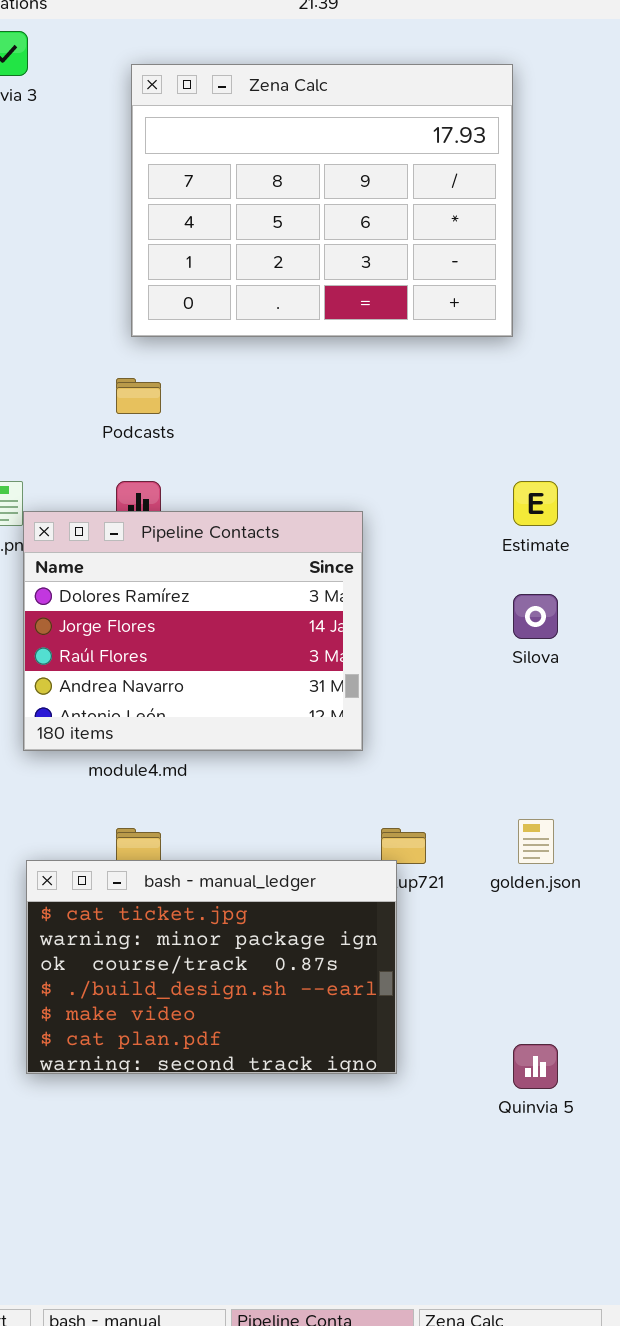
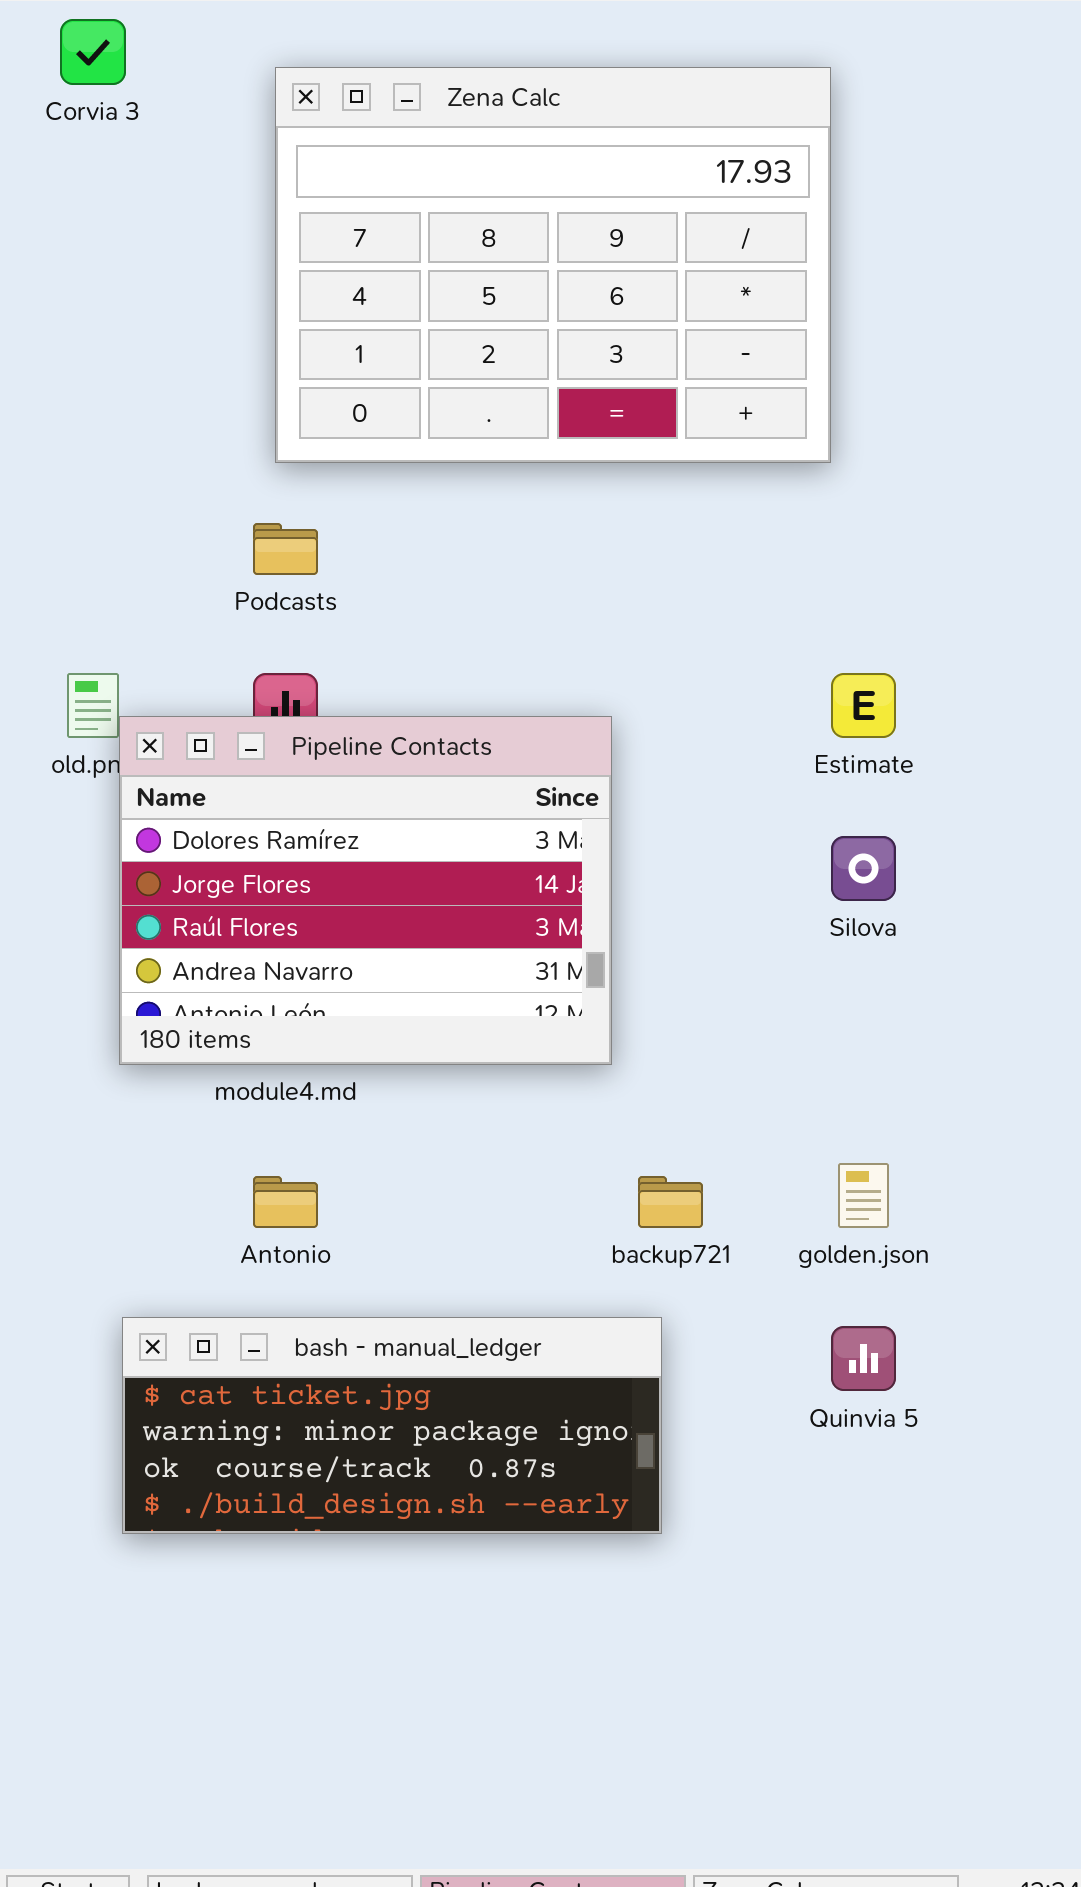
bash - manual_ledger: [26,860,397,1074] -> [122,1317,662,1534], resized
Quinvia 5: [513,1044,558,1089] -> [831,1326,896,1391], moved

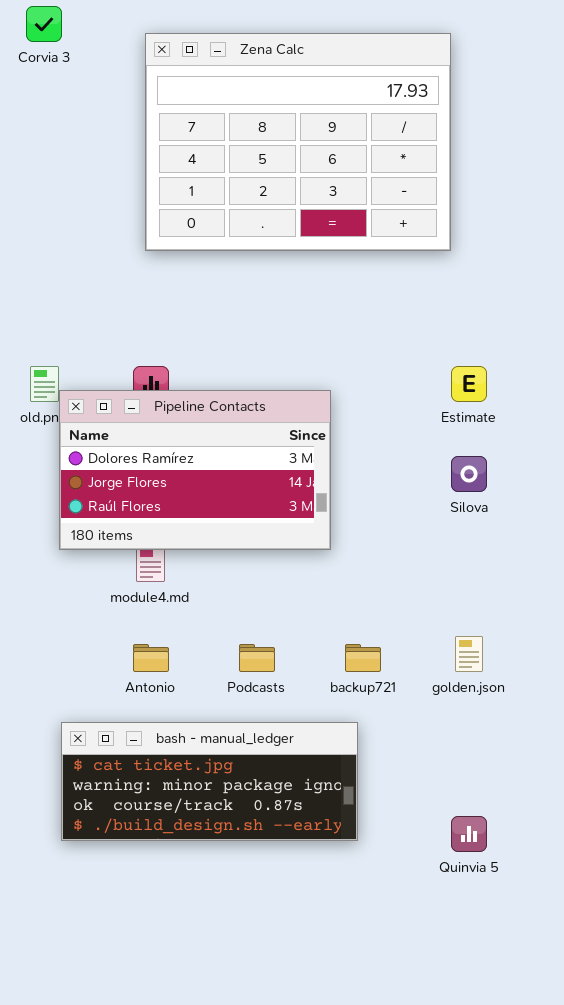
Podcasts: [253,523,318,575] -> [239,644,275,672], moved
Pipeline Contacts: [119,716,612,1065] -> [59,390,331,550], resized
Quinvia 5: [831,1326,896,1391] -> [451,816,487,852], moved

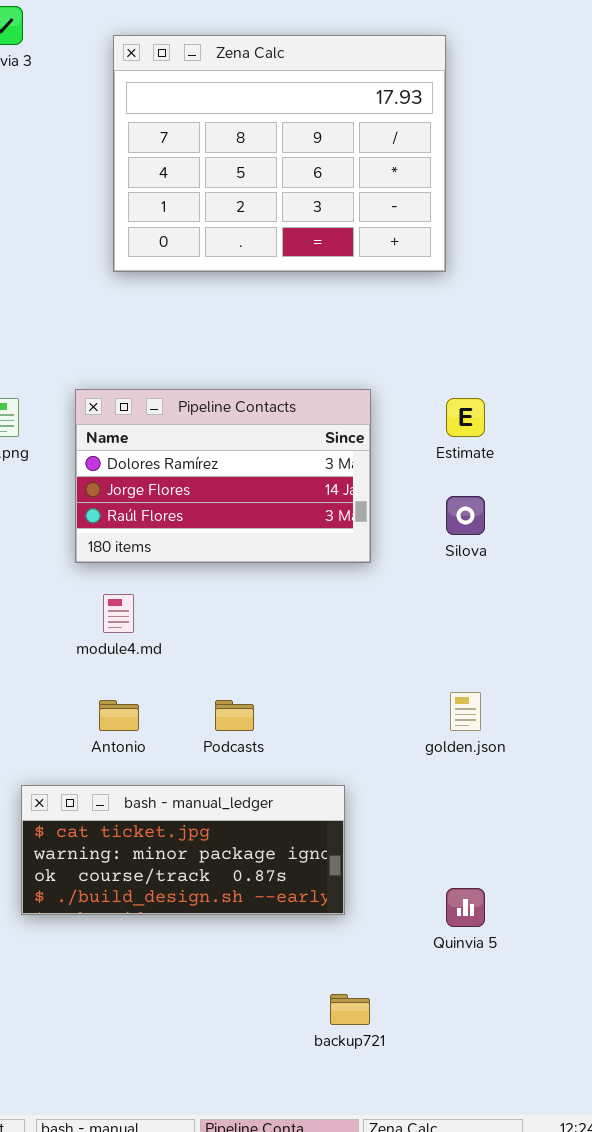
Pipeline Contacts: [59,390,331,550] -> [75,389,371,563], moved
backup721: [345,644,381,672] -> [330,994,370,1025], moved

